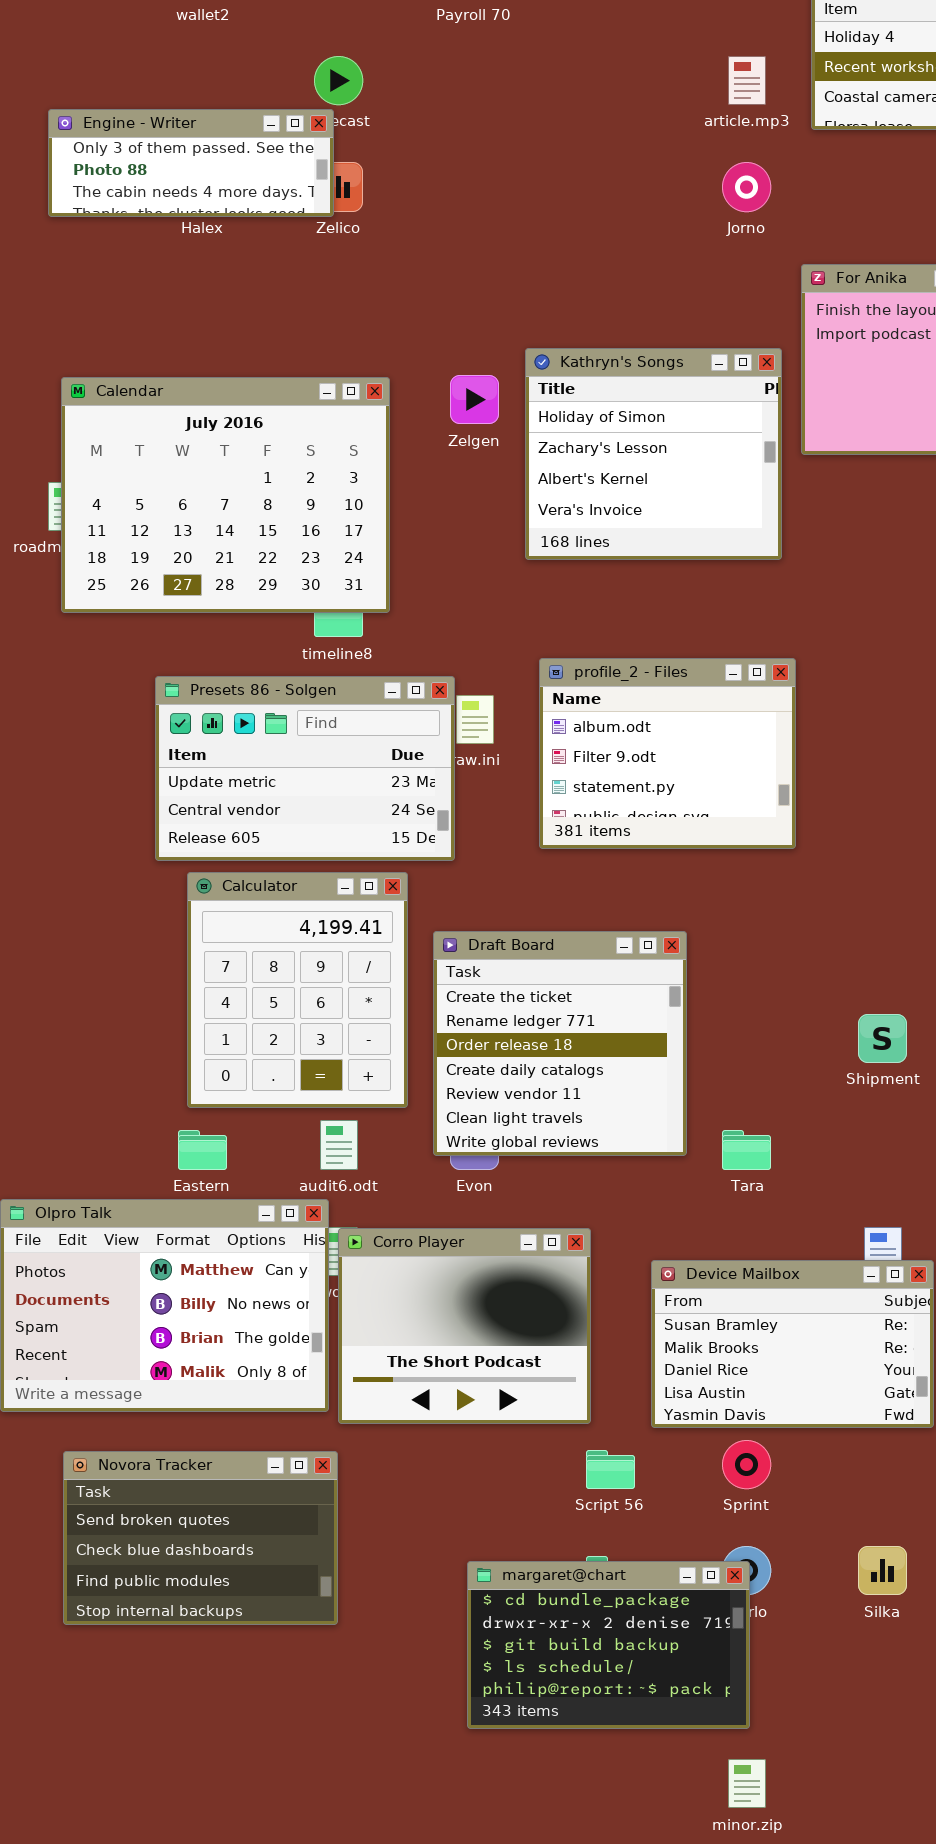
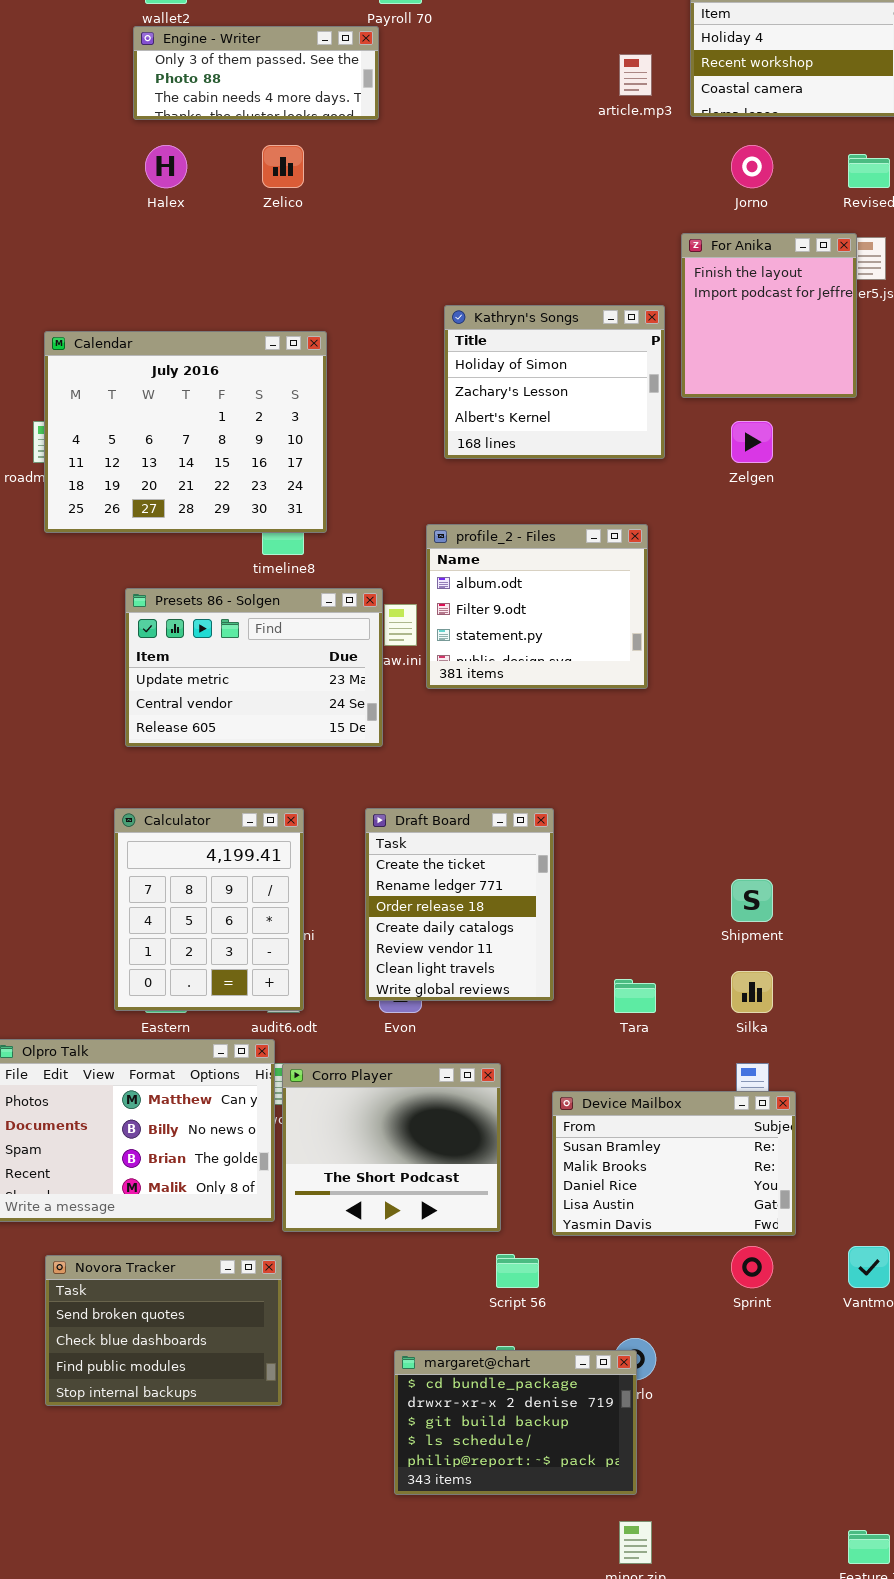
Engine - Writer: [48,109,334,217] -> [133,26,379,120], moved
Jorno: [722,162,771,212] -> [731,145,773,188], moved
Kathryn's Songs: [525,348,782,560] -> [444,305,665,459], resized
Zelgen: [450,375,499,424] -> [731,421,773,463], moved
profile_2 - Files: [539,658,796,849] -> [426,524,648,689], moved
Calculator: [187,872,408,1108] -> [114,808,304,1011], moved
Draft Board: [433,931,687,1156] -> [365,808,554,1001], resized
Sprint: [722,1440,771,1489] -> [731,1246,773,1288], moved
Silka: [858,1546,907,1595] -> [731,971,773,1013], moved

